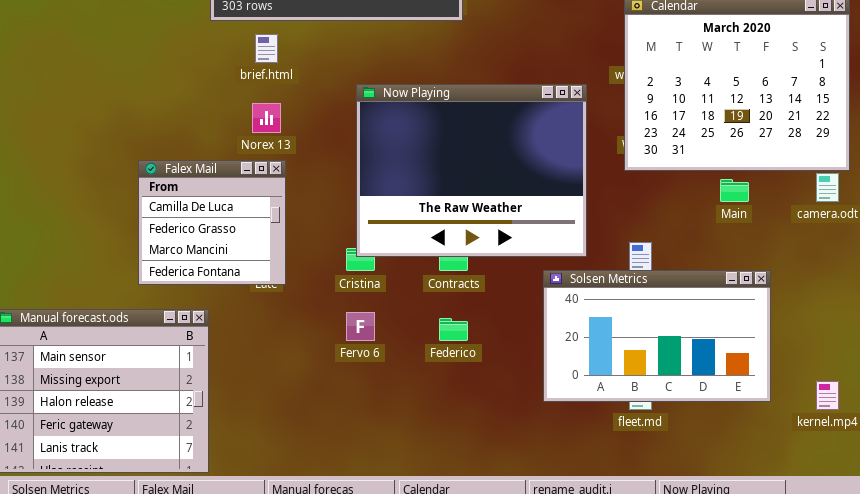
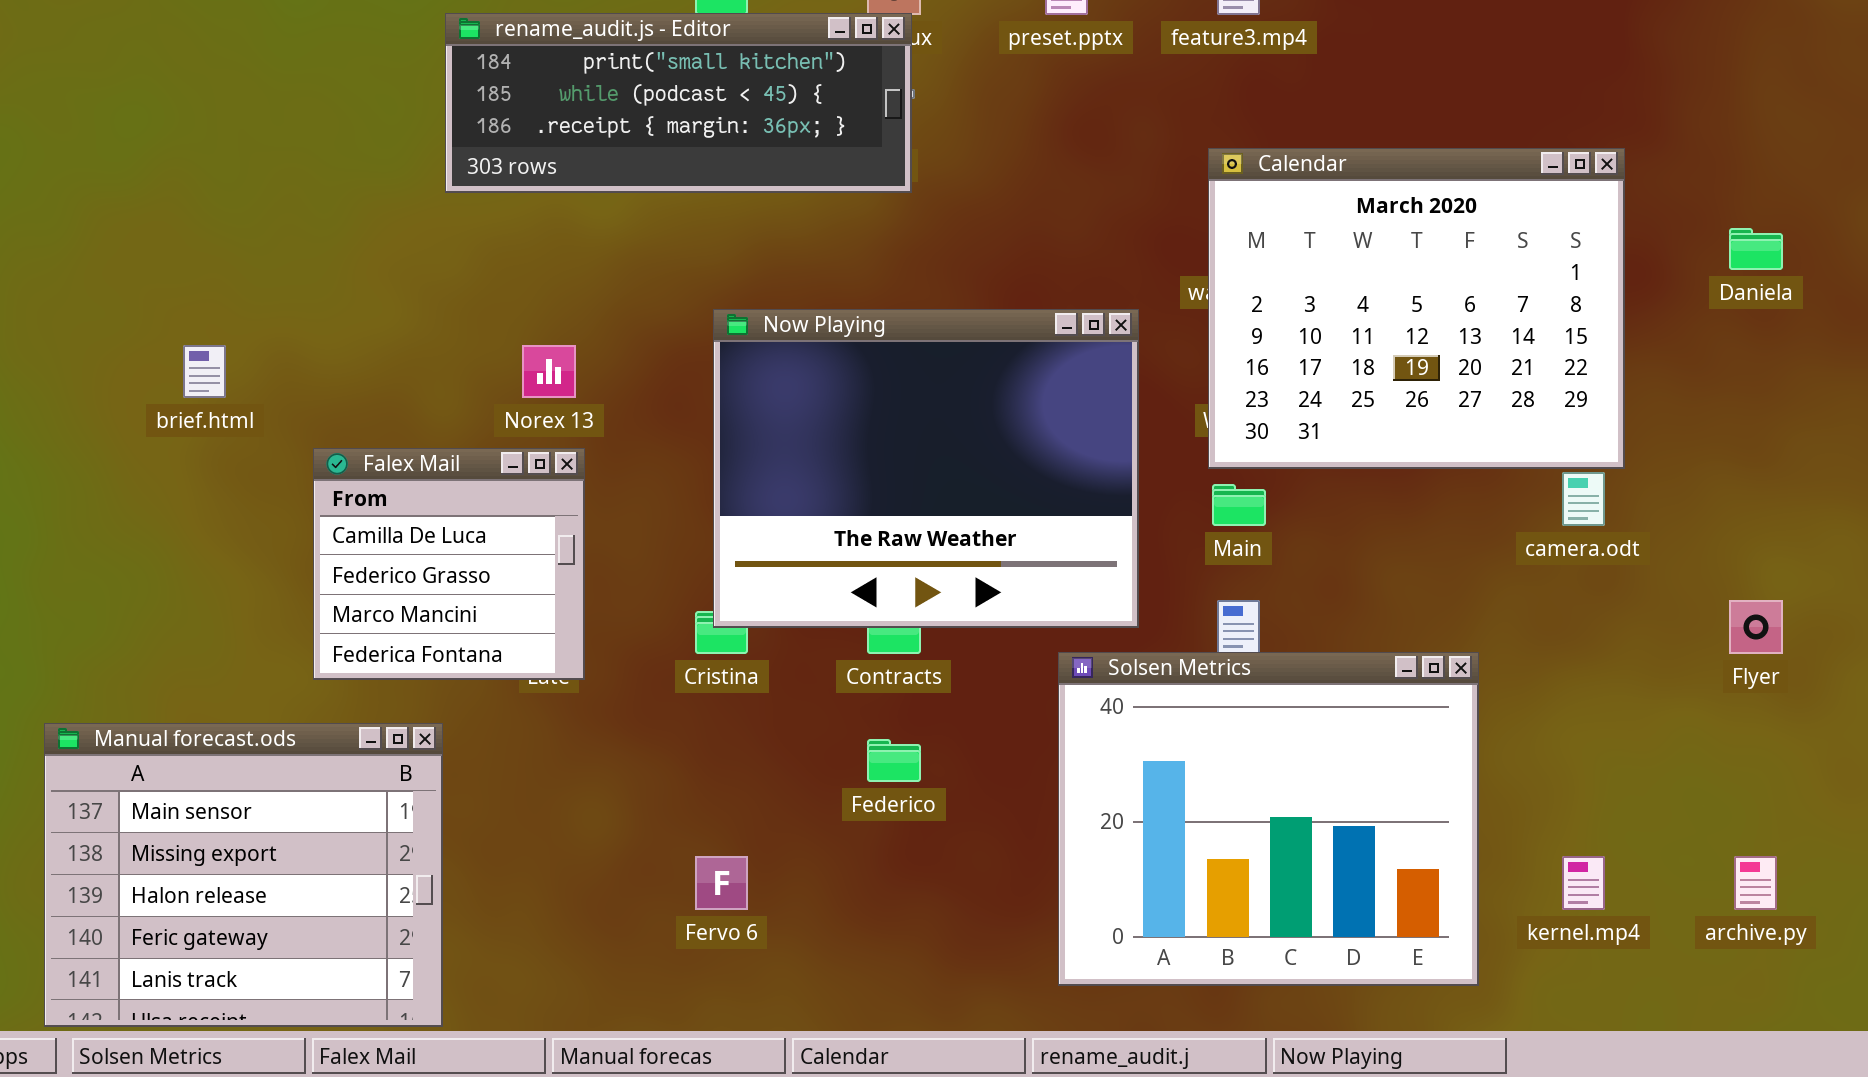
brief.html: [255,34,278,63] -> [183,345,226,398], moved
Main: [720,179,749,202] -> [1212,484,1266,526], moved
Solsen Metrics: [543,270,771,402] -> [1058,652,1479,986], resized
Fervo 6: [346,312,375,341] -> [695,856,748,910], moved

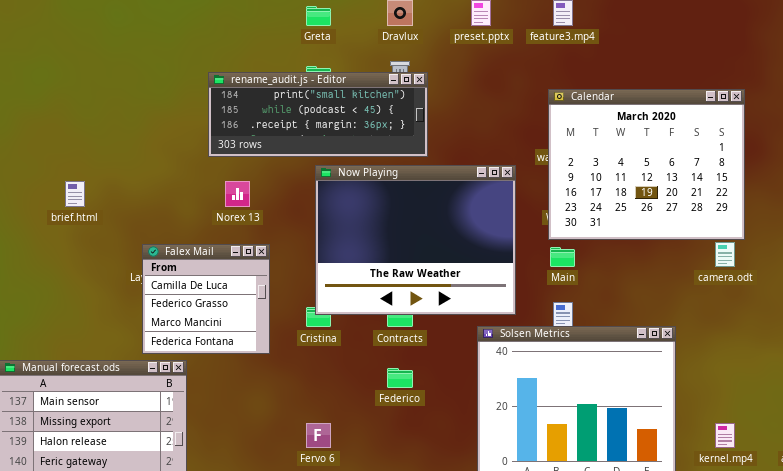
rename_audit.js - Editor: [445,13,912,193] -> [208,72,428,157], moved
Falex Mail: [313,448,585,680] -> [142,244,270,354], moved

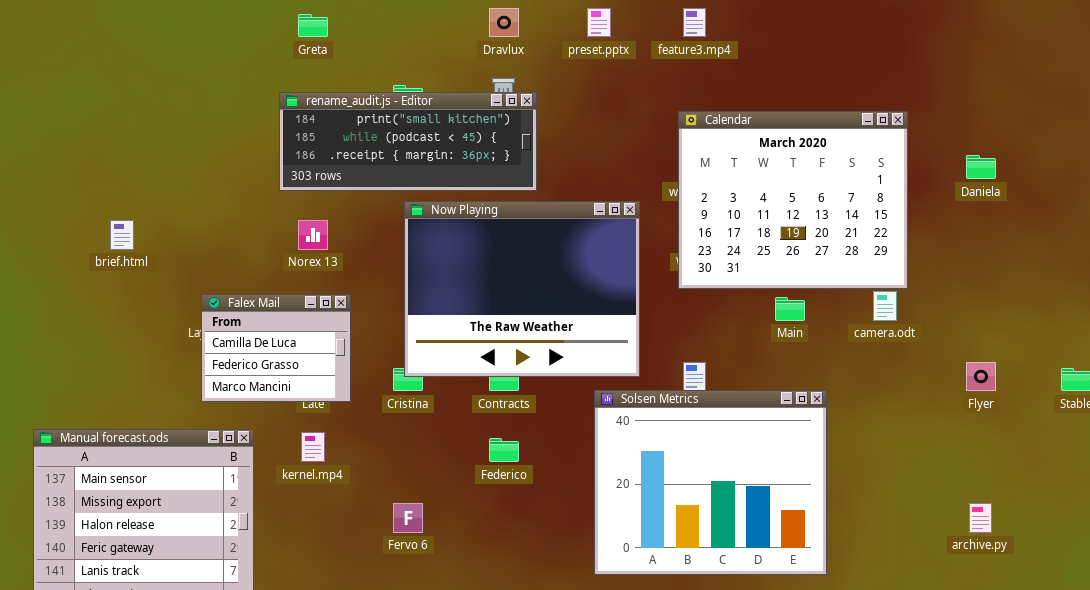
Greta: [306,6,331,26] -> [298,14,328,37], moved
Falex Mail: [142,244,270,354] -> [201,294,351,402], resized
Main: [550,247,575,267] -> [775,297,805,321], moved
kernel.mp4: [715,423,735,448] -> [301,432,325,462], moved

